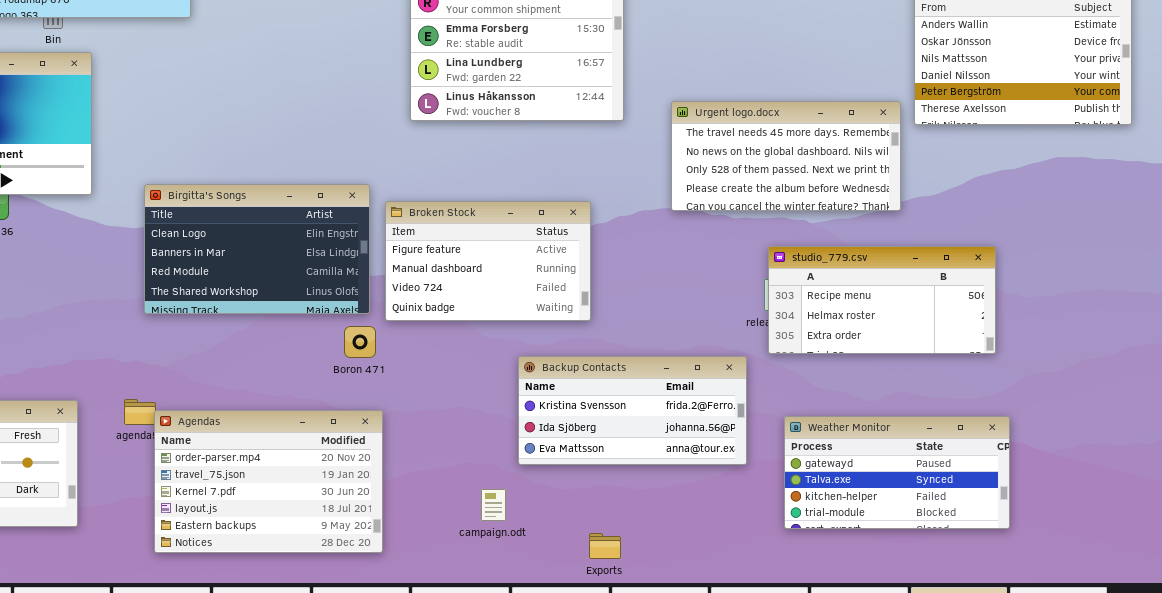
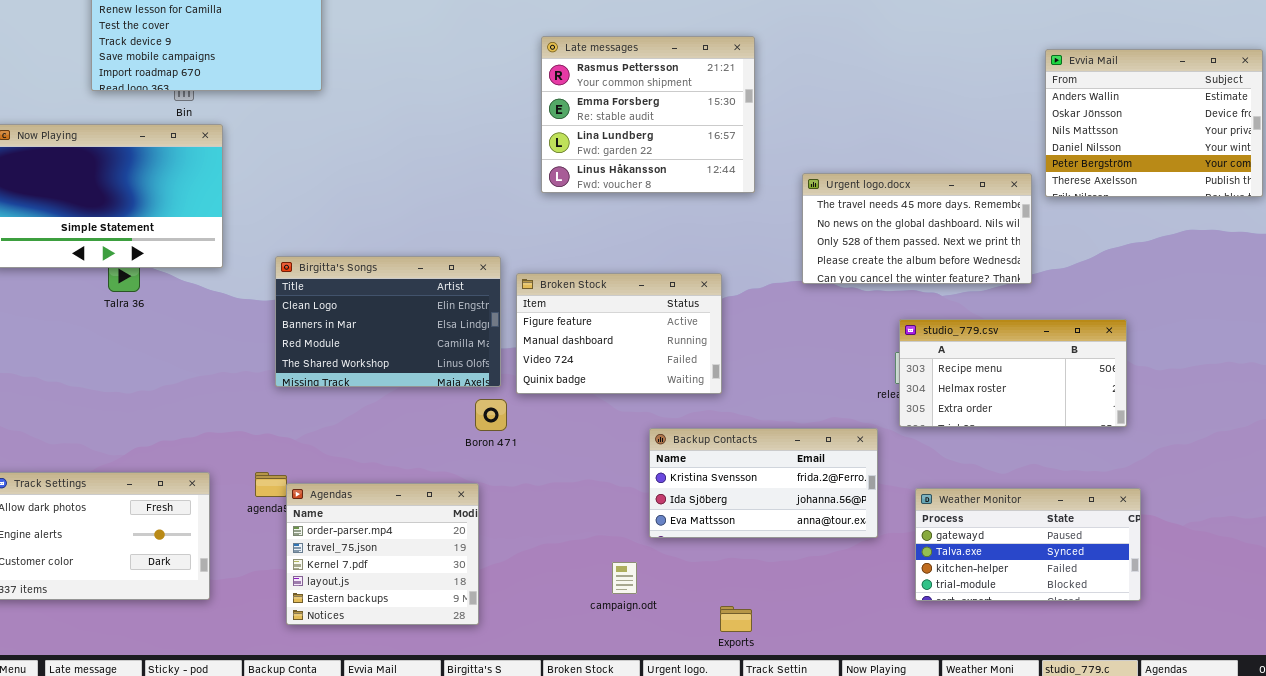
Agendas: [154,410,383,553] -> [286,483,479,625], resized

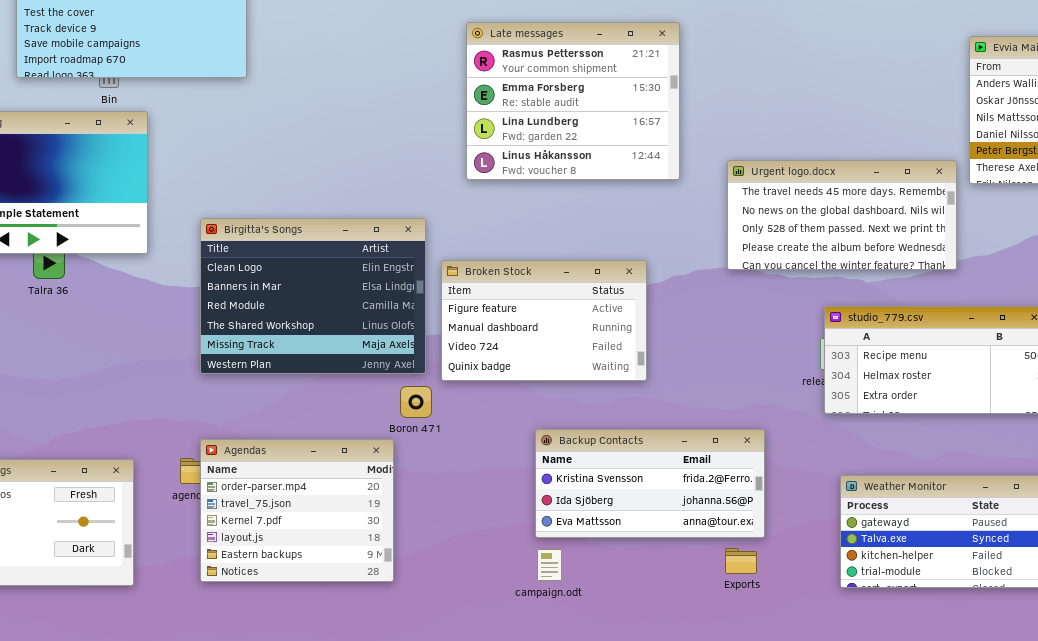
Birgitta's Songs: [275,256,501,387] -> [200,218,426,374], resized
Backup Contacts: [649,428,878,538] -> [535,429,765,538], moved
Agendas: [286,483,479,625] -> [200,439,394,582], moved
Exports: [720,606,752,632] -> [725,548,757,574], moved

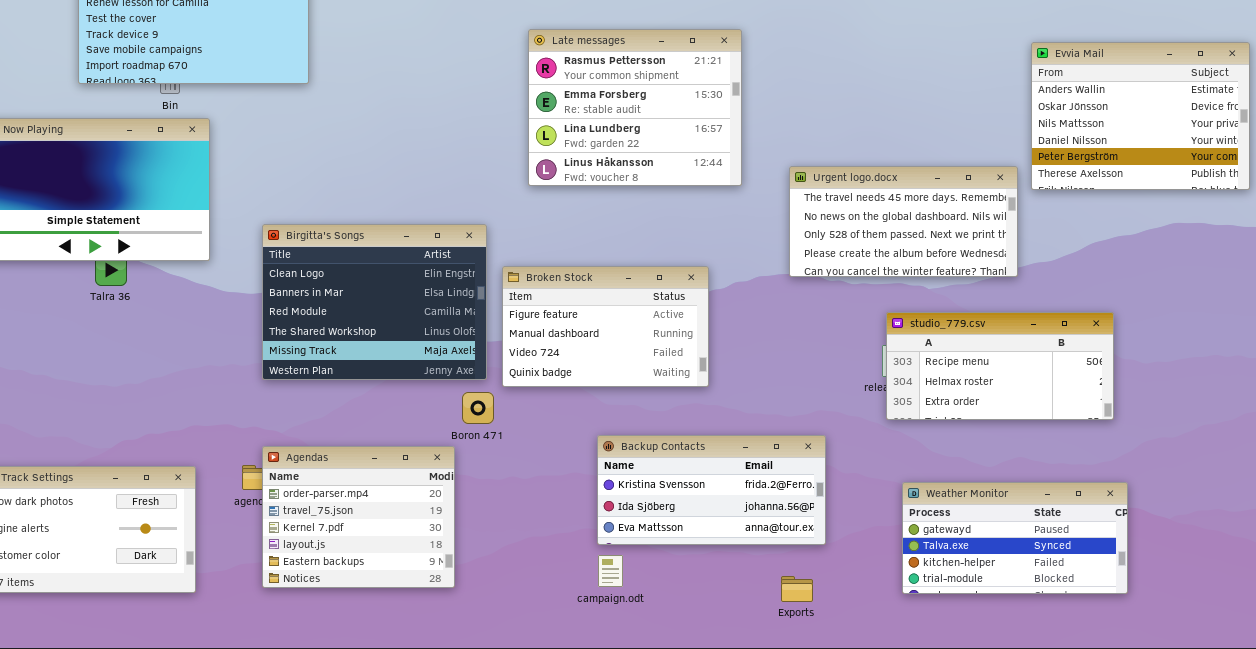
Exports: [725,548,757,574] -> [781,576,813,602], moved

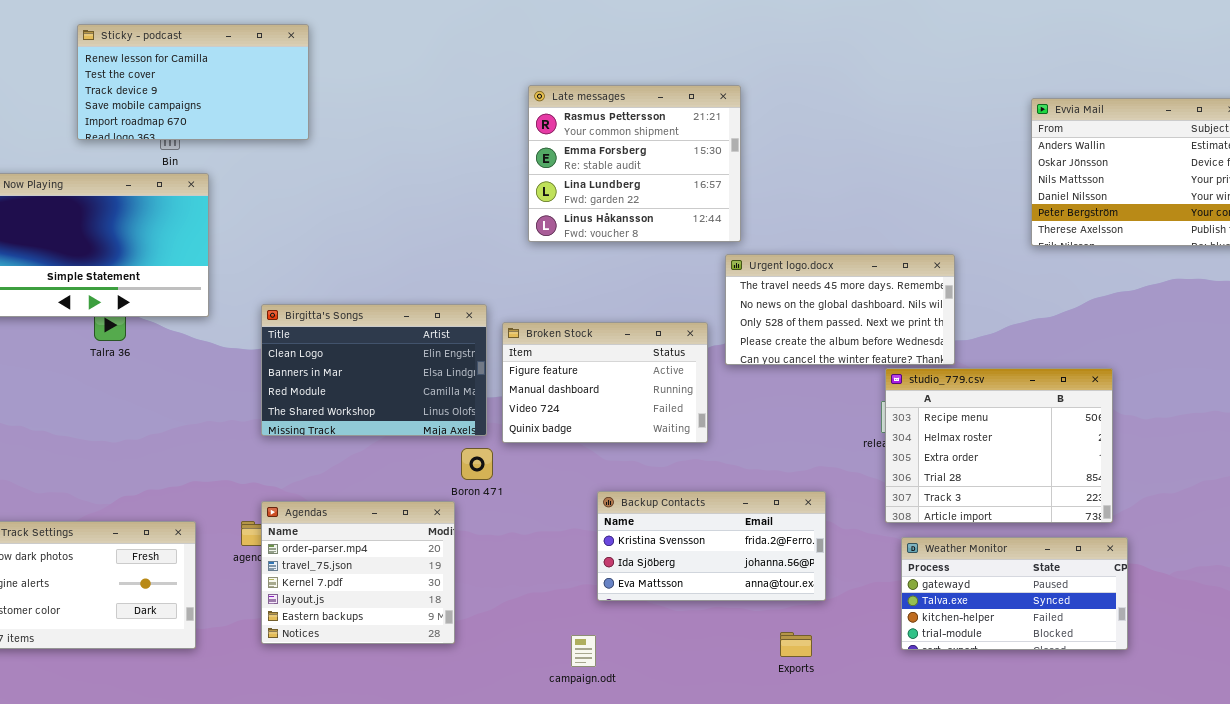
Urgent logo.docx: [789,166,1018,277] -> [725,254,955,365], moved
Birgitta's Songs: [262,224,487,380] -> [261,304,487,436], resized
studio_779.csv: [886,312,1114,420] -> [885,368,1113,523], resized
campaign.odt: [598,555,623,587] -> [571,635,596,667], moved

